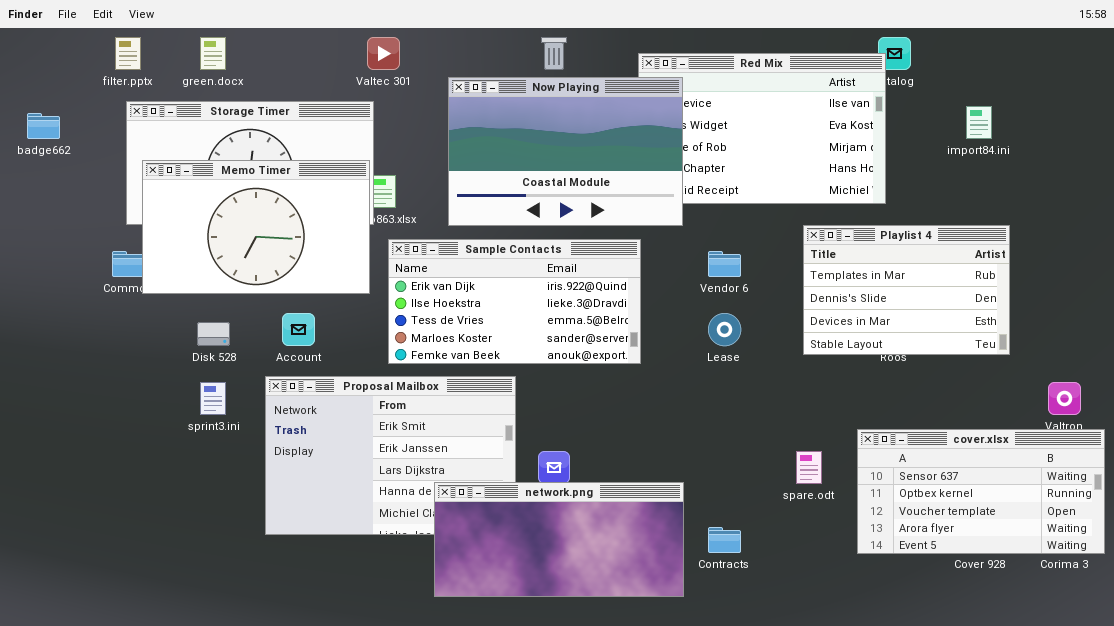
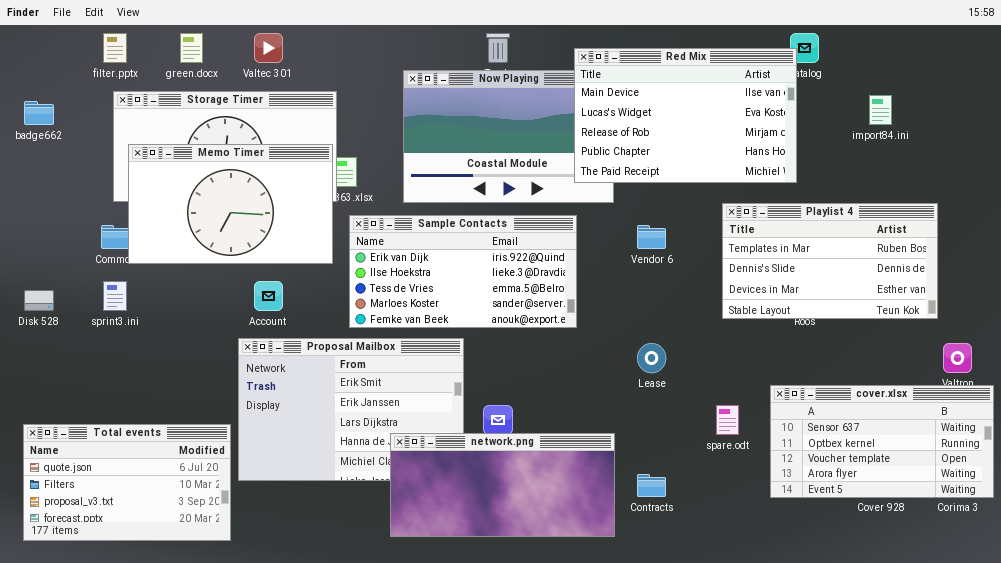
Valtec 301: [367,37,400,70] -> [254,33,283,63], moved
Red Mix: [638,53,886,204] -> [574,48,797,183], raised
Playlist 4: [803,225,1010,355] -> [722,203,938,319], resized
Lease: [708,313,741,346] -> [637,343,666,373], moved
Disk 528: [197,322,230,346] -> [24,290,54,311], moved
sprint3.ini: [200,382,226,415] -> [103,281,127,311], moved
Total events: none -> [23,424,231,541], opened

